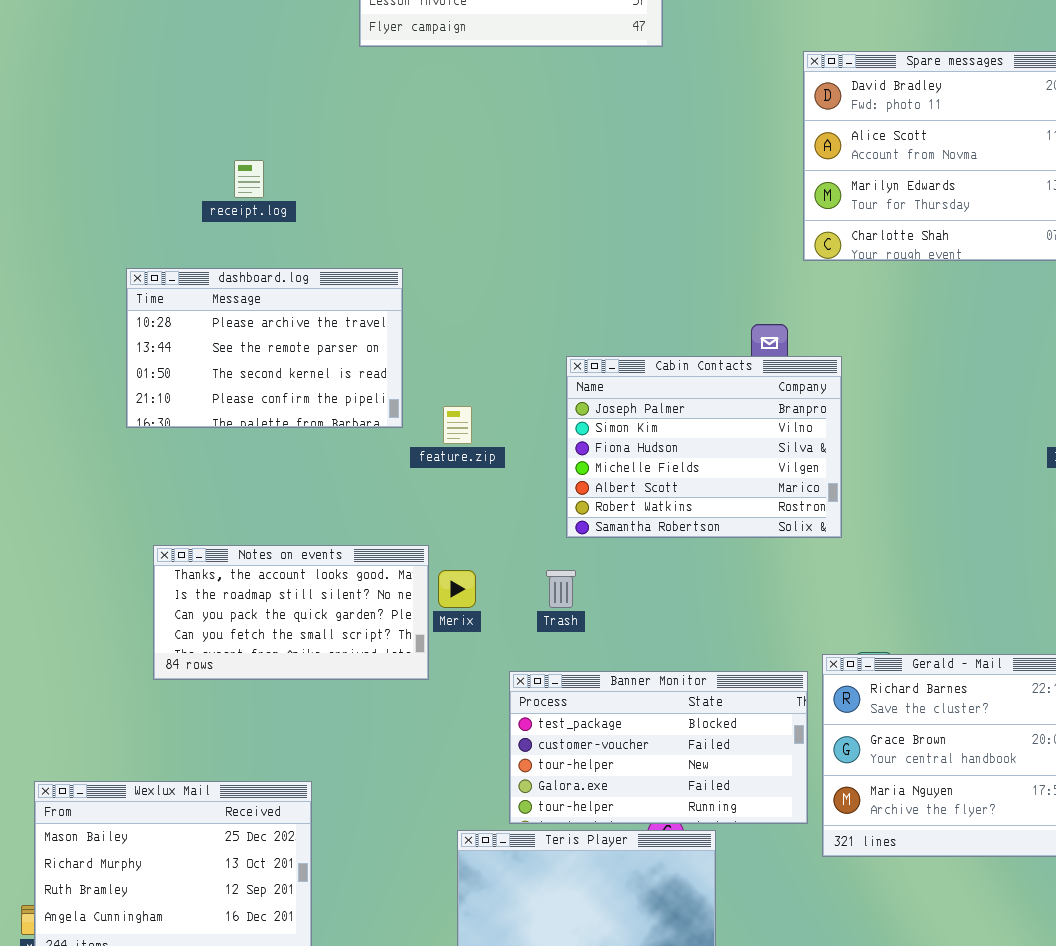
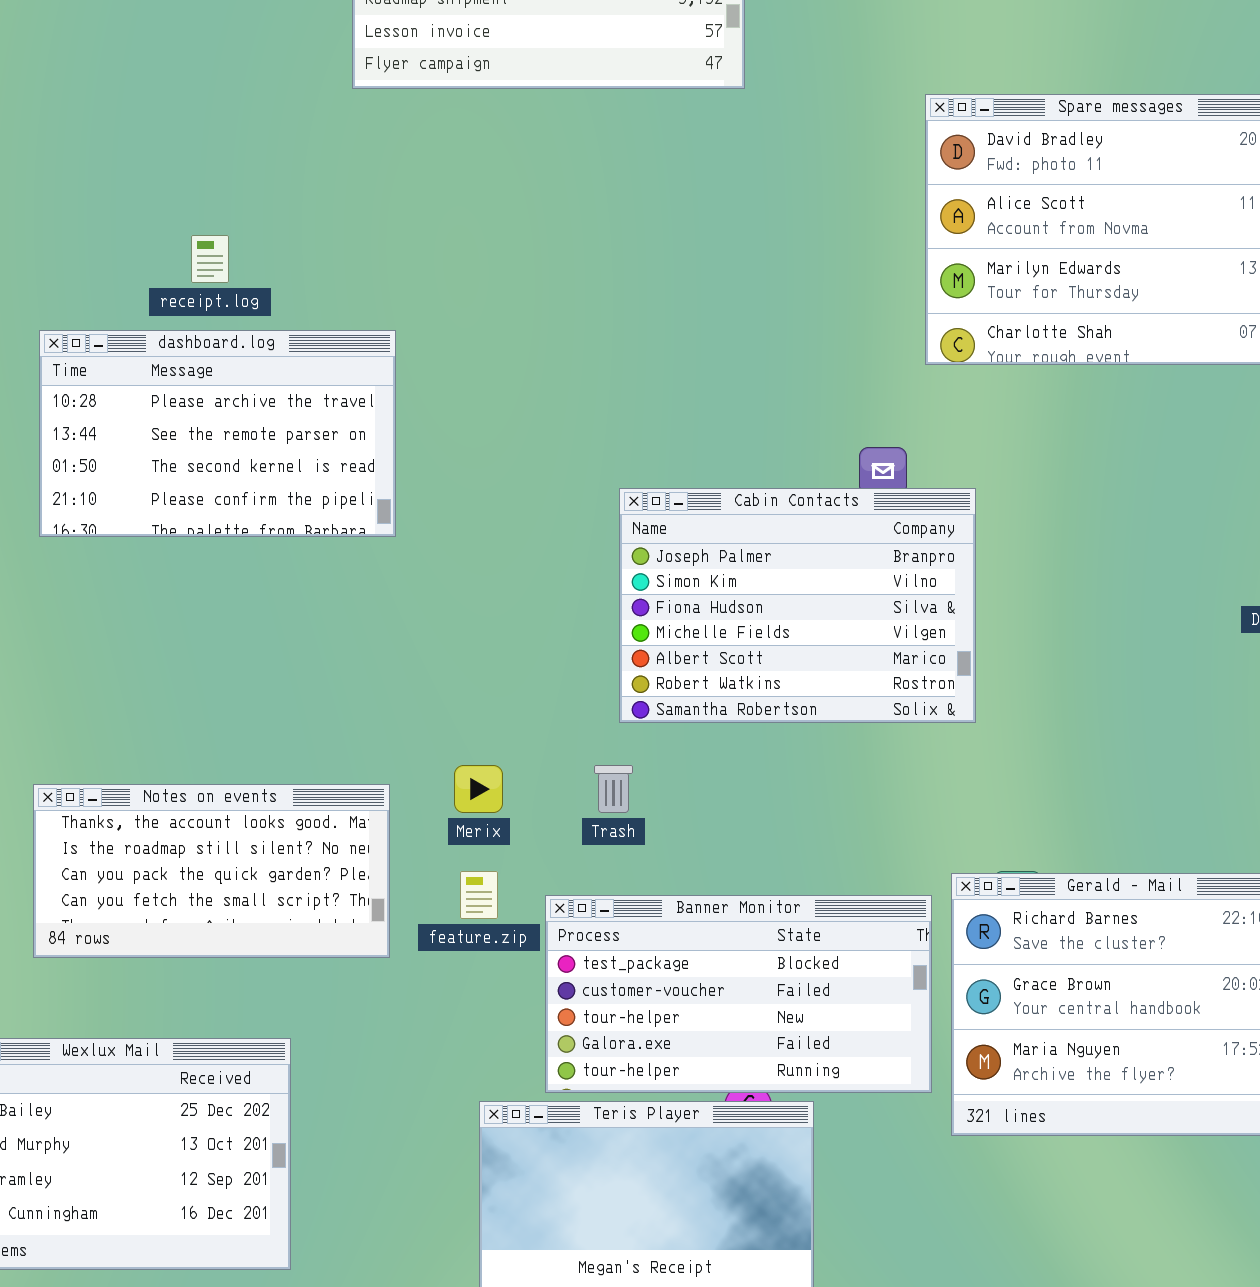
dashboard.log: [126,268,403,428] -> [39,330,396,537], moved
feature.zip: [443,406,472,444] -> [460,871,498,919], moved
Notes on events: [153,545,429,680] -> [33,784,390,958], moved

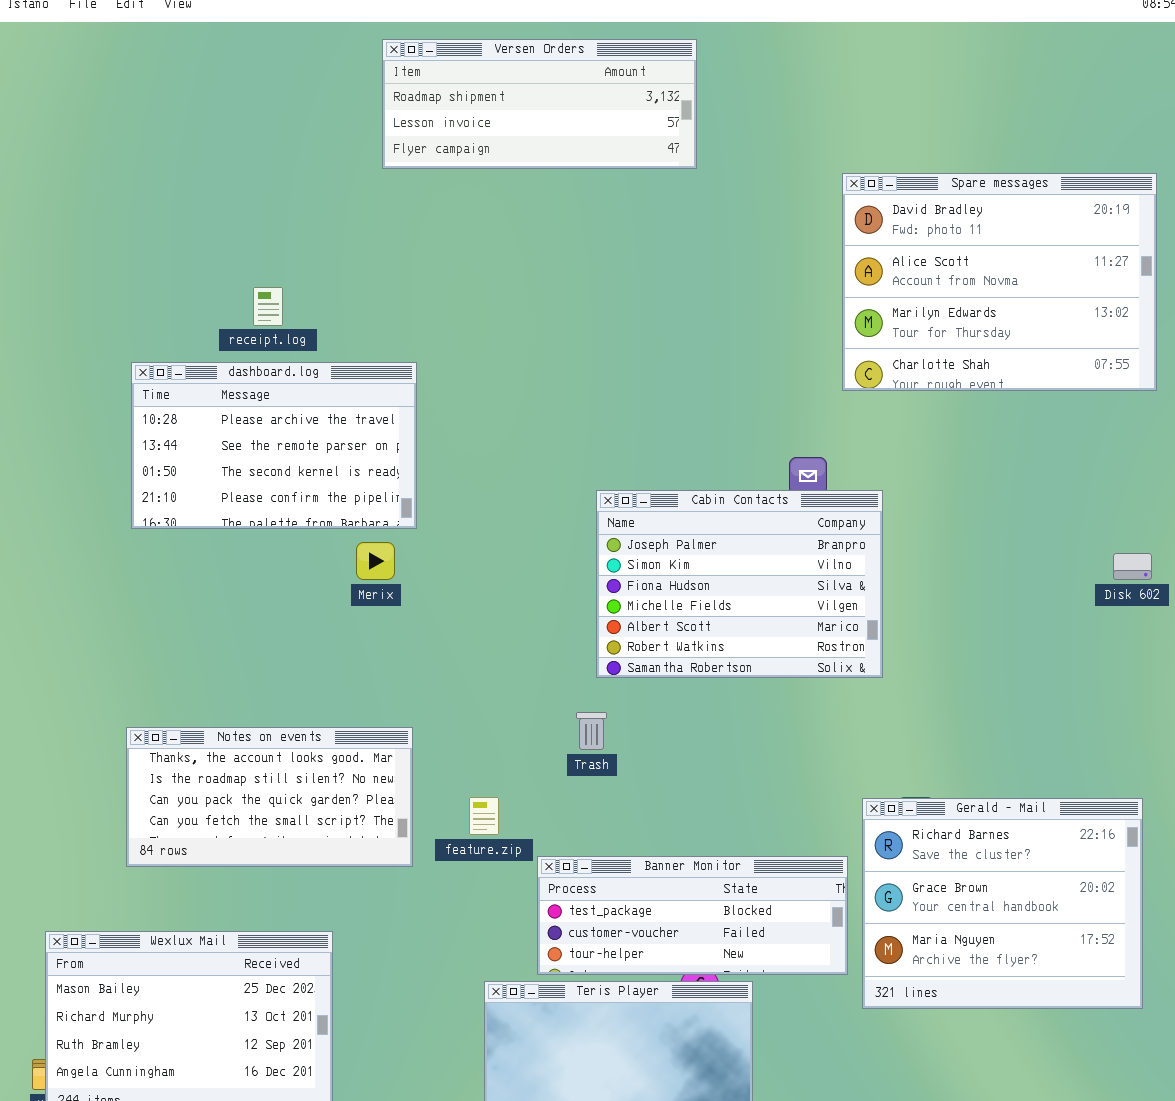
Merix: [454,765,503,813] -> [356,542,395,580], moved
Banner Monitor: [545,895,932,1093] -> [537,856,848,975], resized

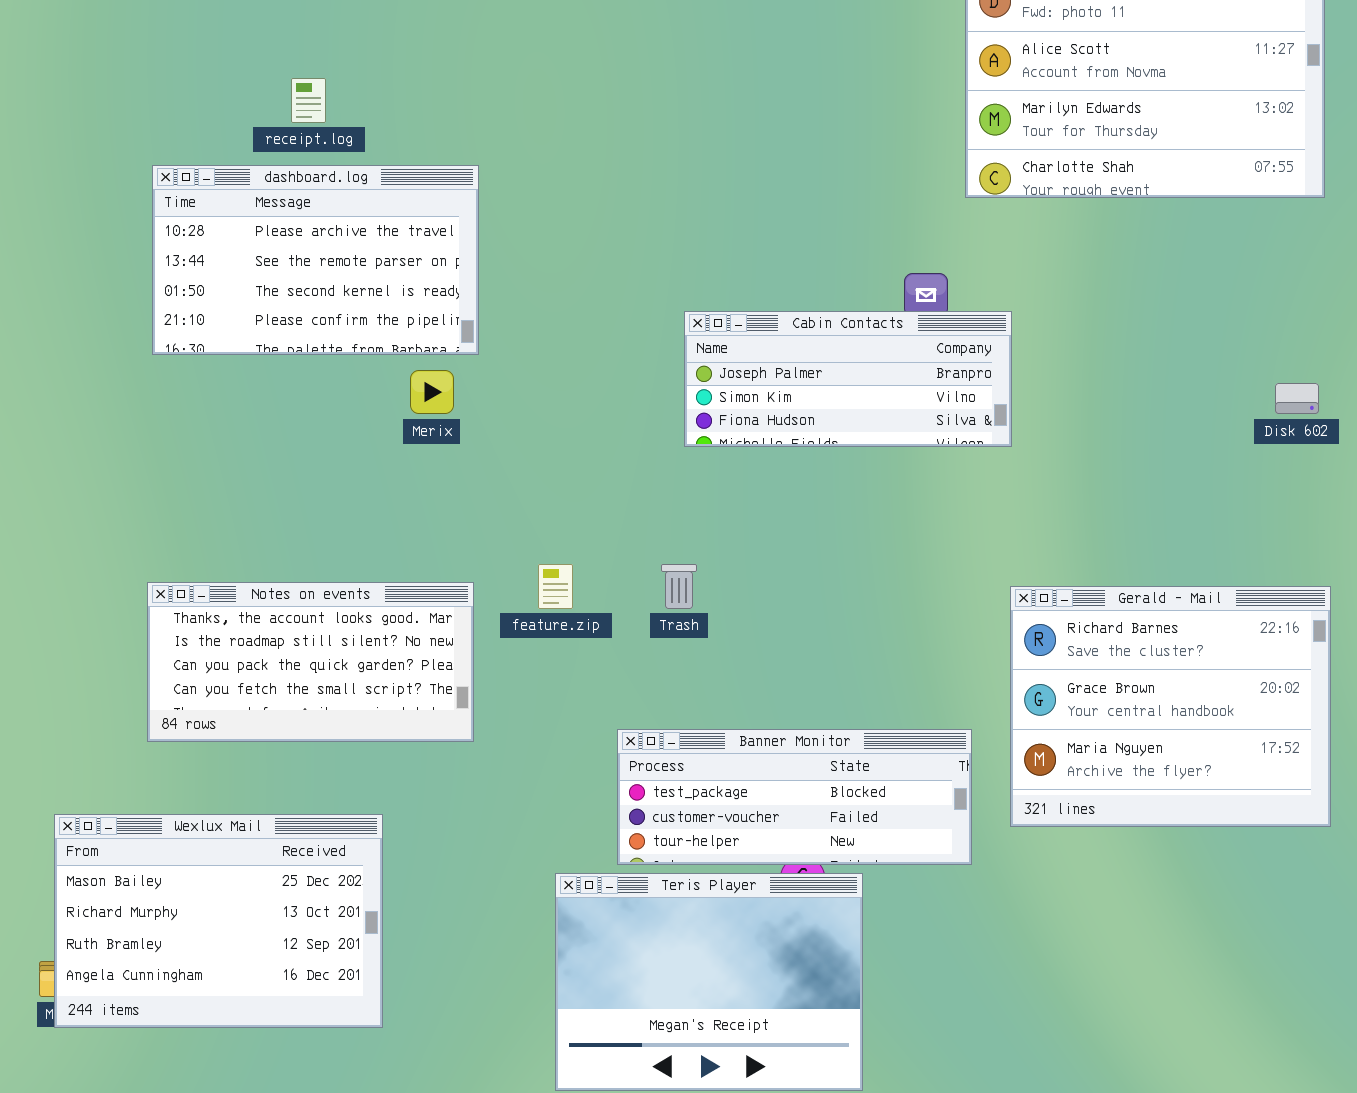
Cabin Contacts: [596,490,883,678] -> [684,311,1012,447], resized
feature.zip: [469,797,499,835] -> [538,564,573,609], moved
Gerald - Mail: [862,798,1143,1009] -> [1010,586,1331,827], moved

